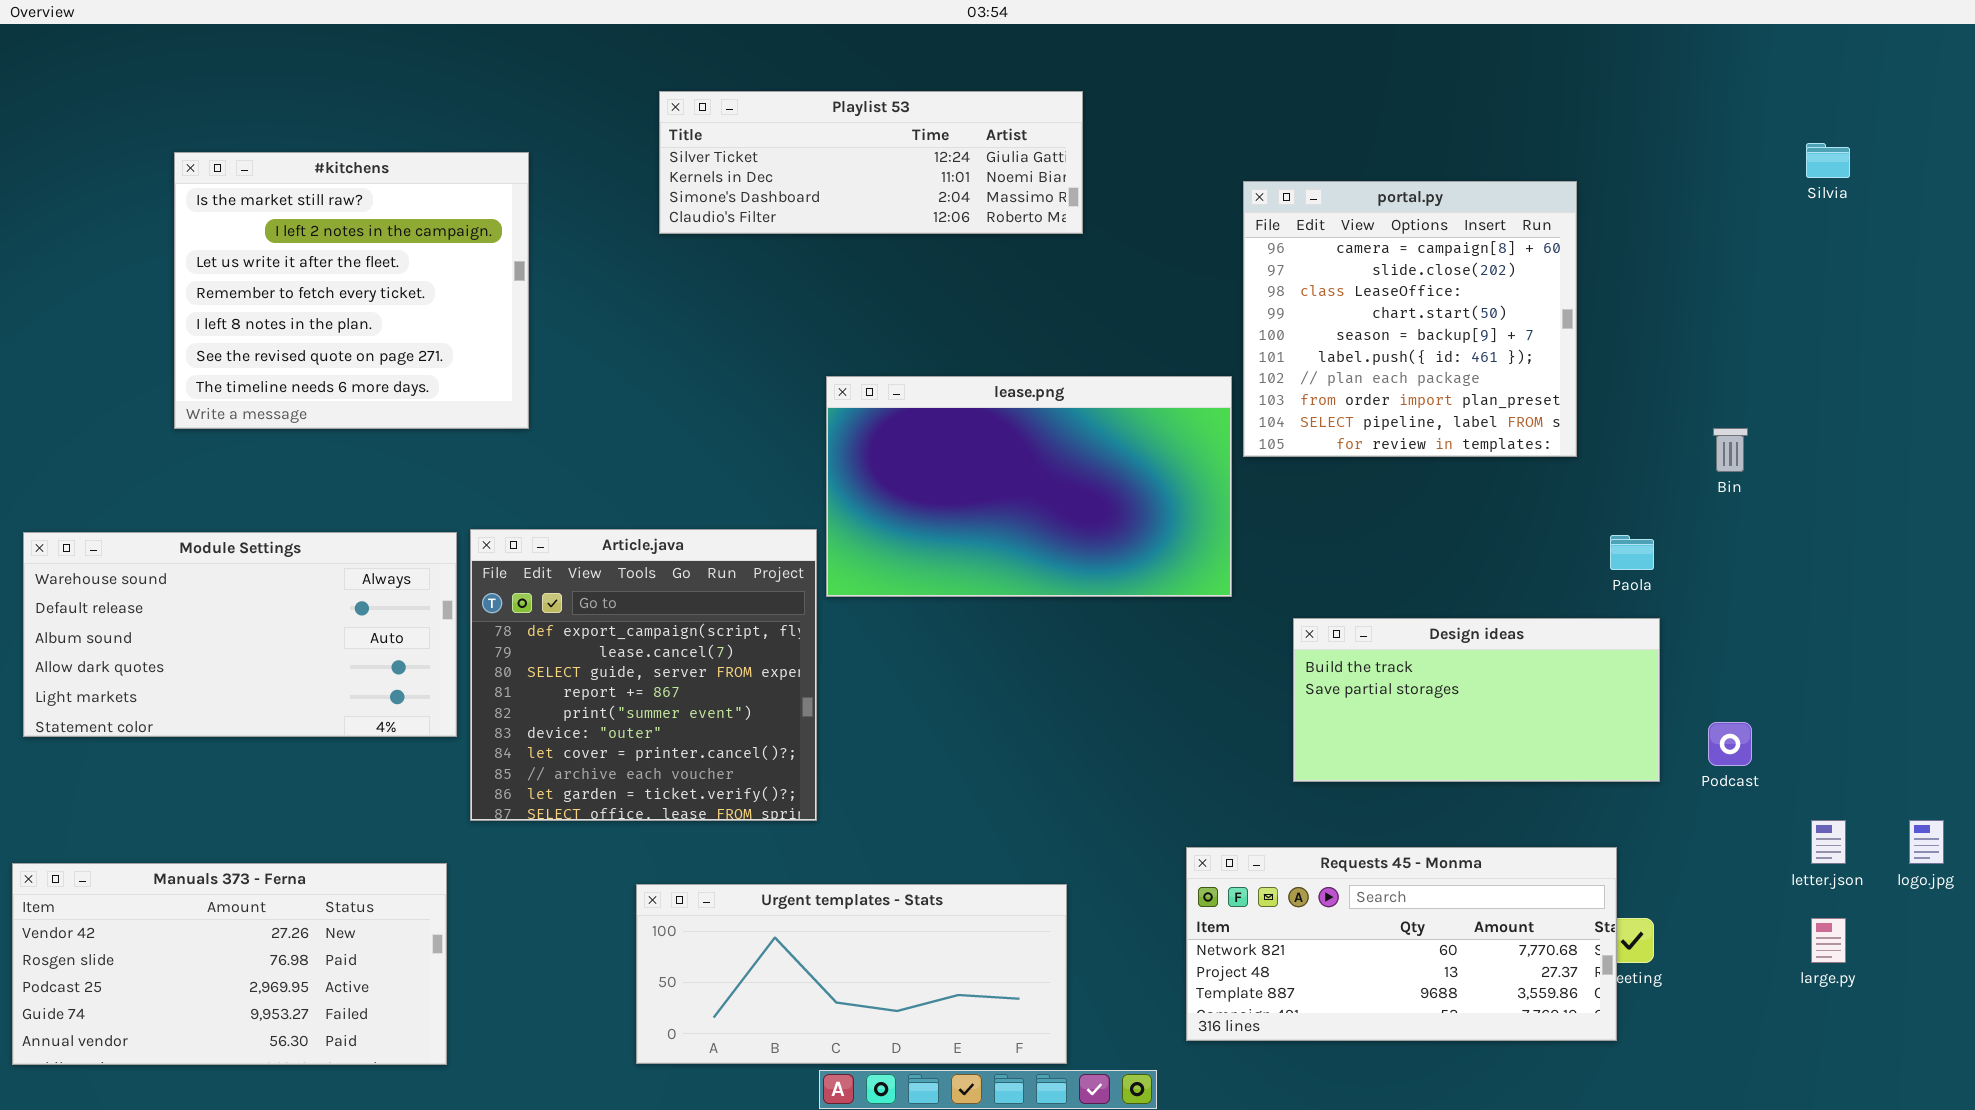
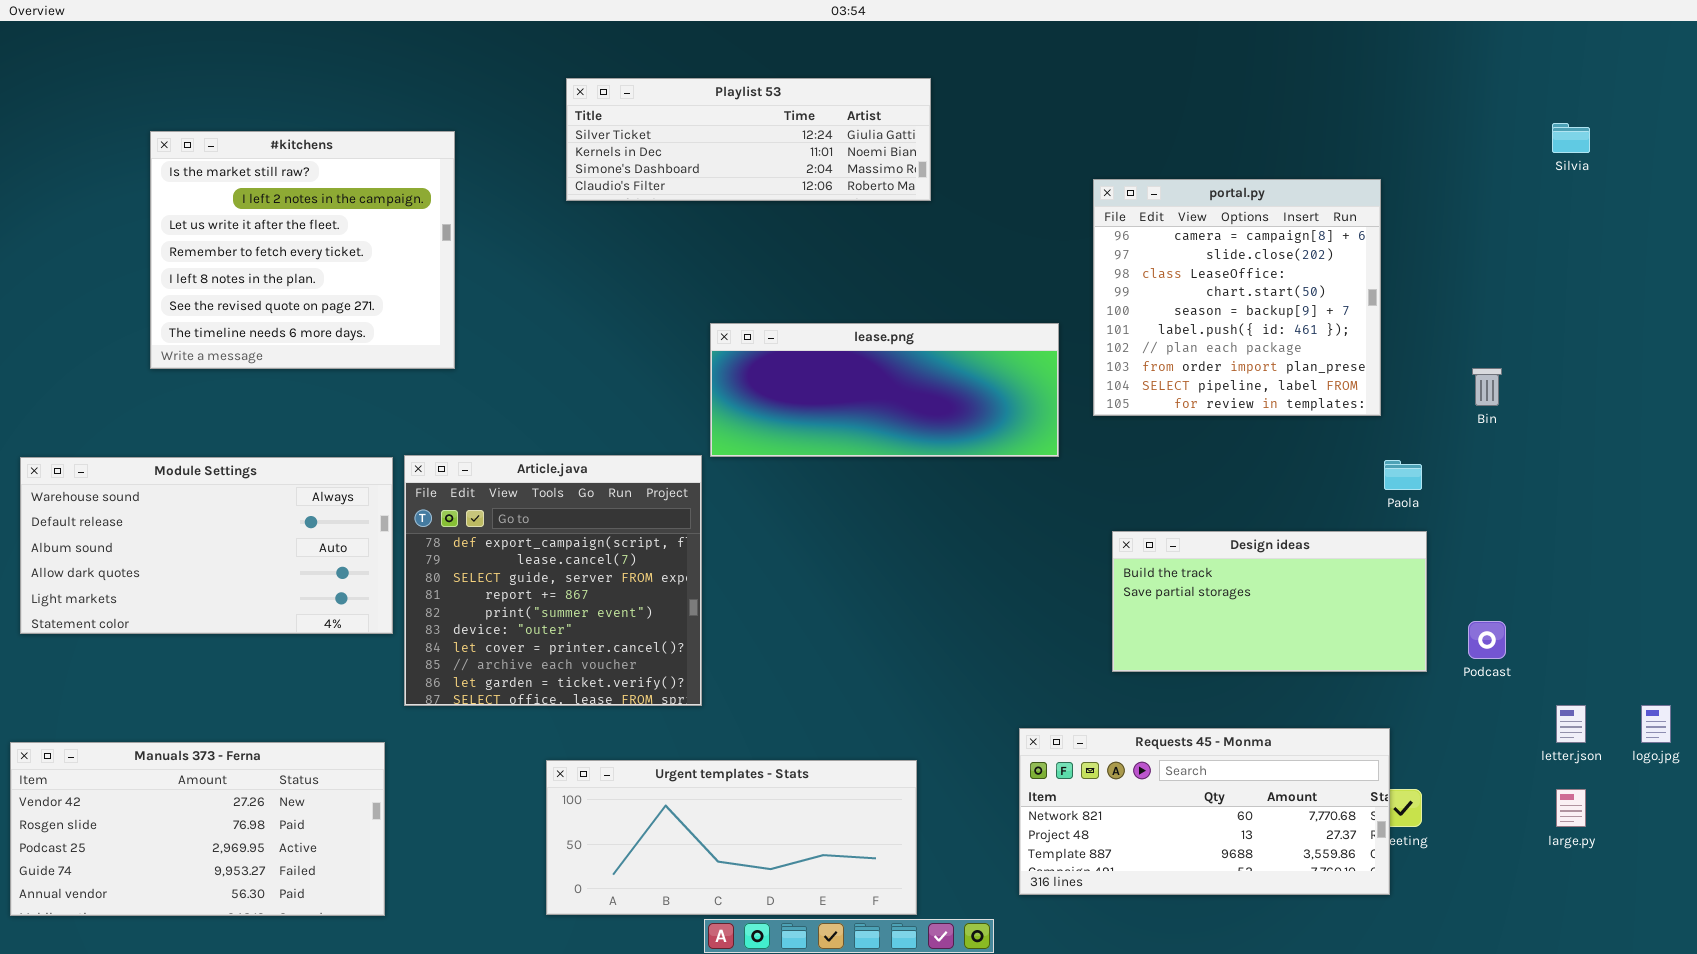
portal.py: [1243,181,1577,457] -> [1093,179,1381,416], moved
lease.png: [826,376,1232,597] -> [710,323,1059,457], resized

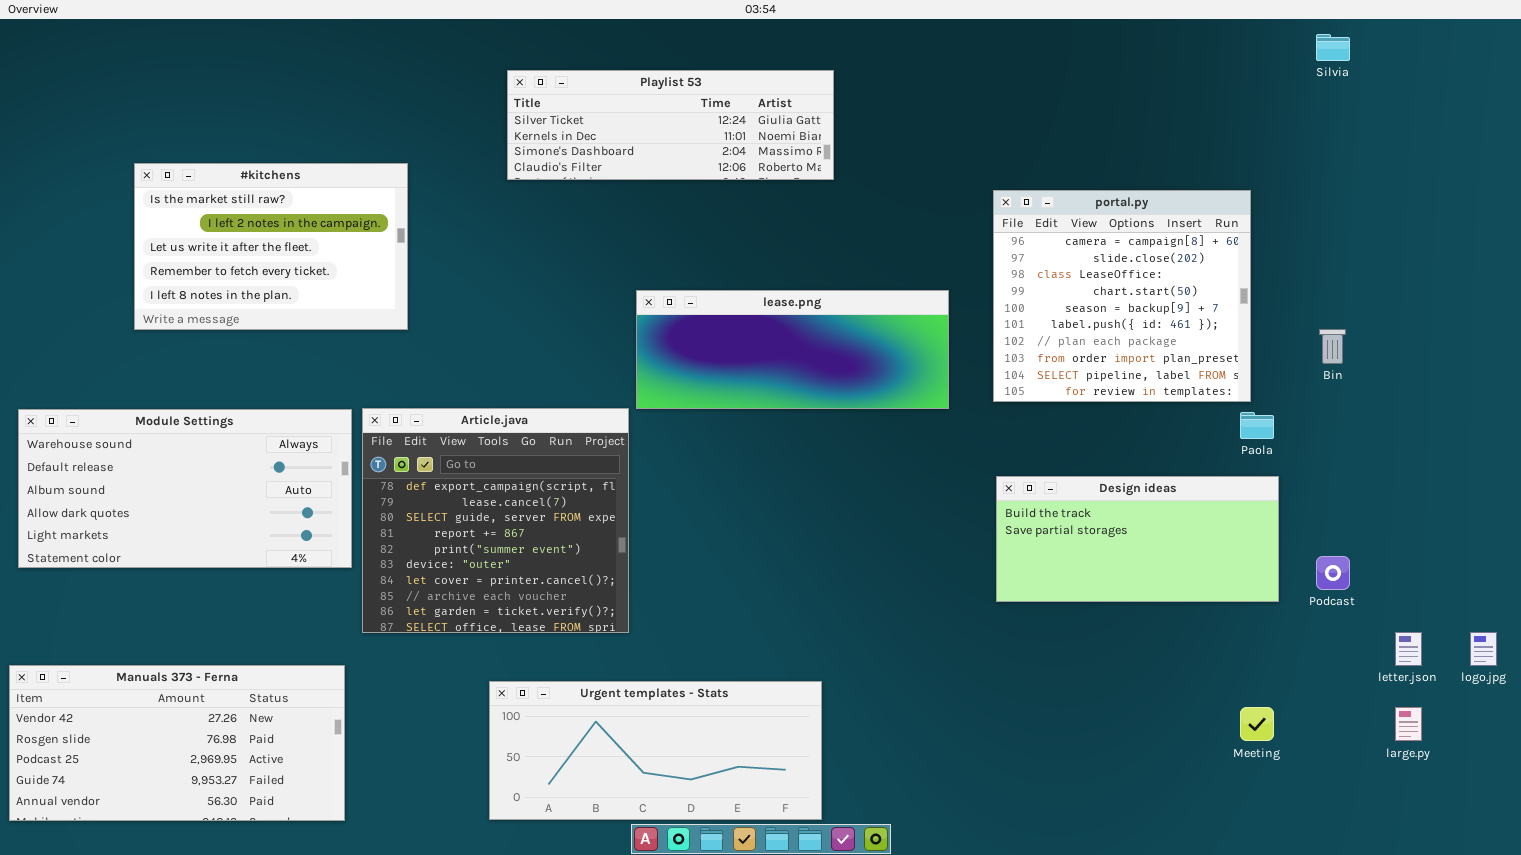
Silvia: [1552,123,1590,153] -> [1316,34,1350,61], moved
#kitchens: [150,131,455,369] -> [134,163,408,330], resized
portal.py: [1093,179,1381,416] -> [993,190,1251,402], moved
Requests 45 - Monma: [1019,728,1390,895] -> none, closed

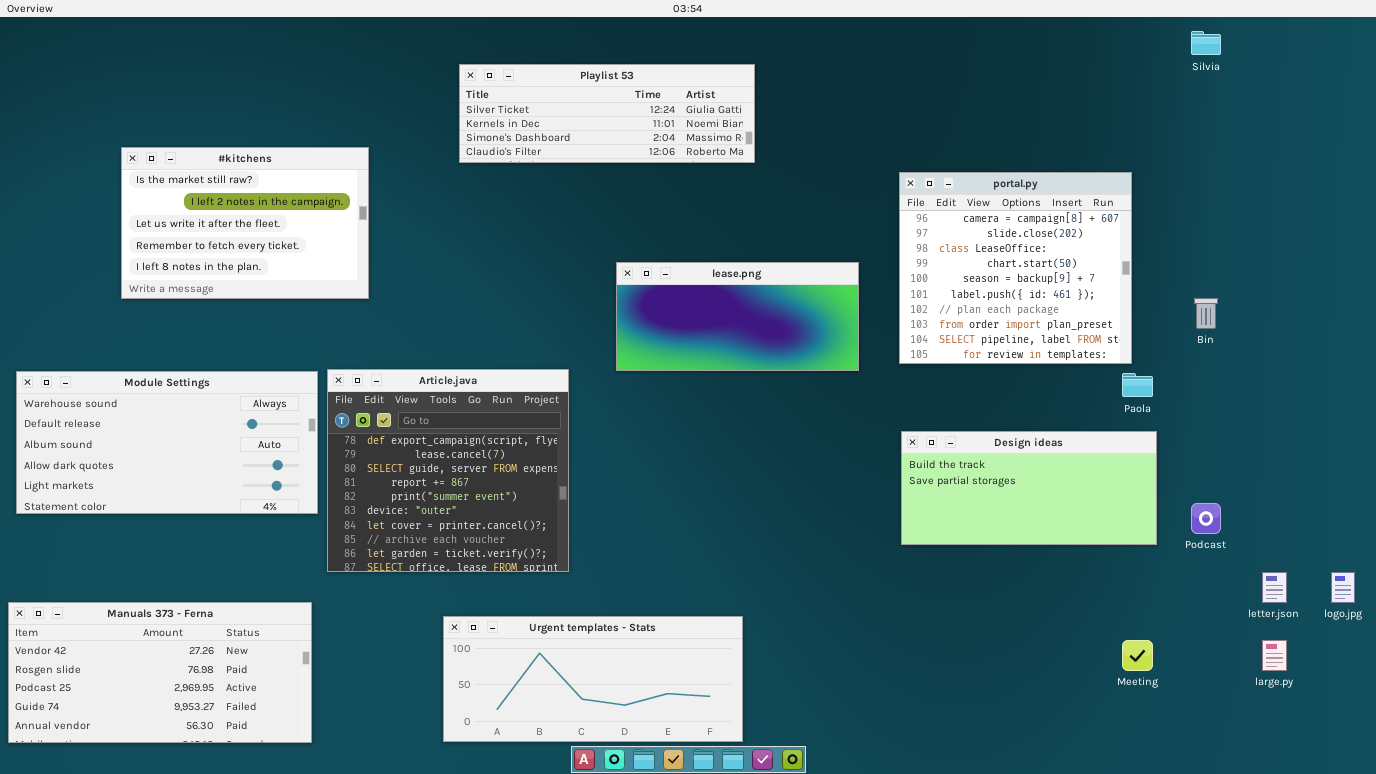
lease.png: [636,290,949,409] -> [616,262,859,371], resized

